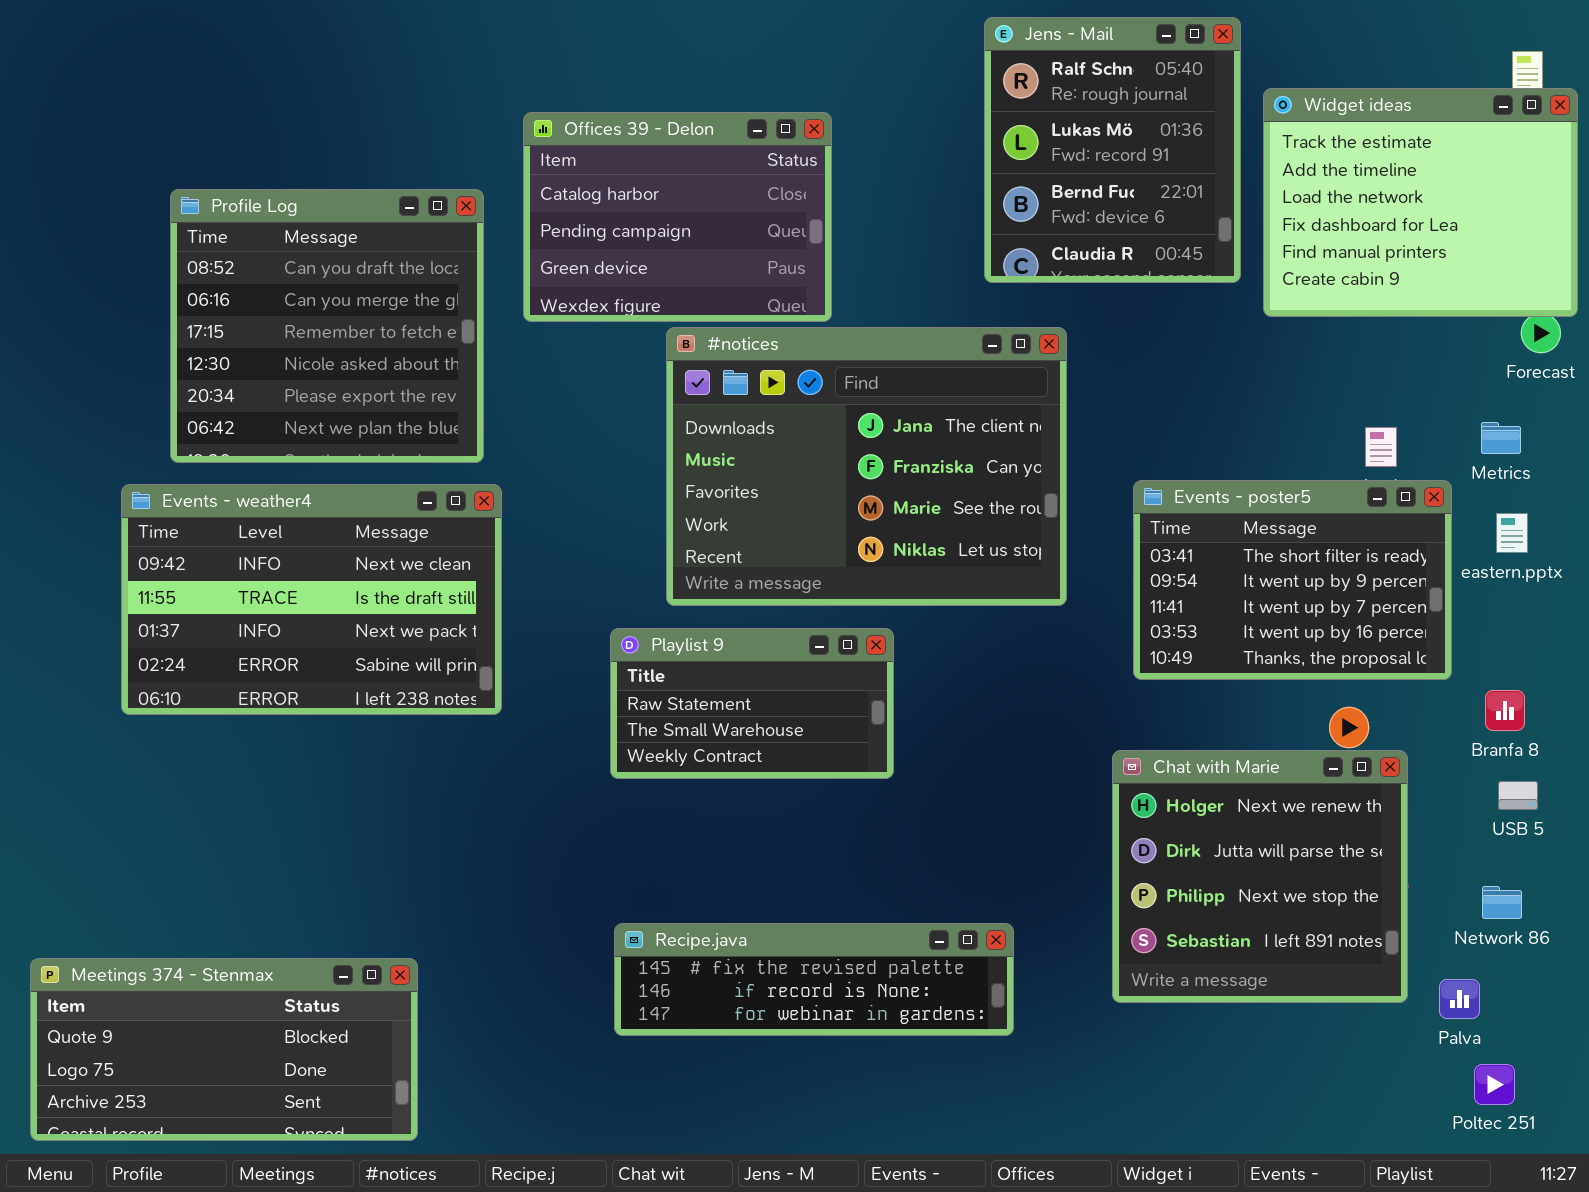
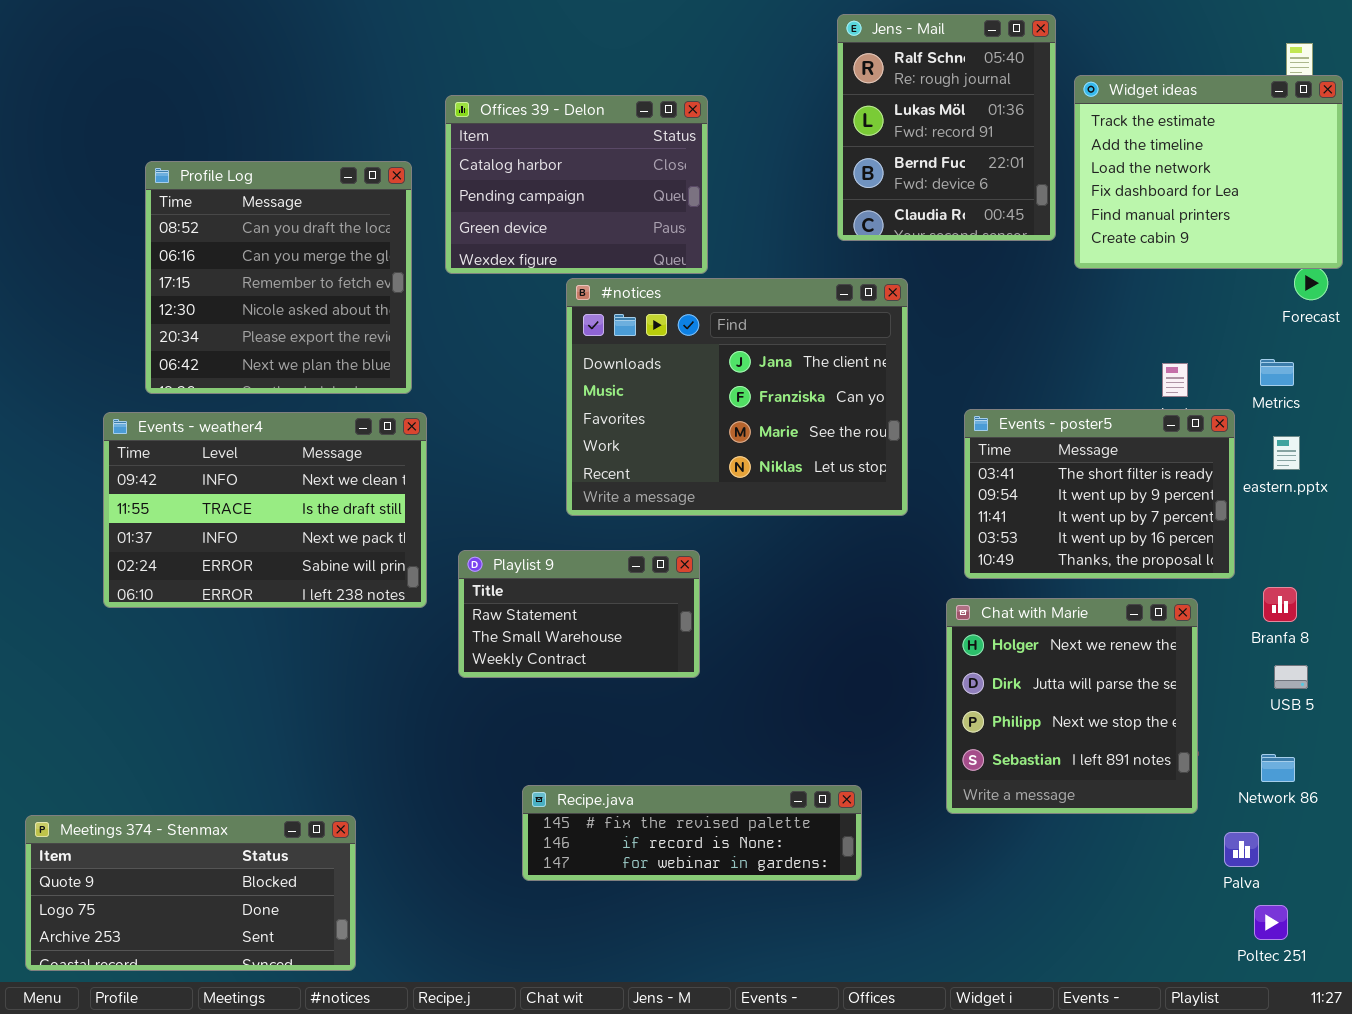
Playlist 9: [610,628,894,779] -> [458,550,700,678], moved
Chat with Marie: [1112,750,1408,1003] -> [946,598,1198,814], moved

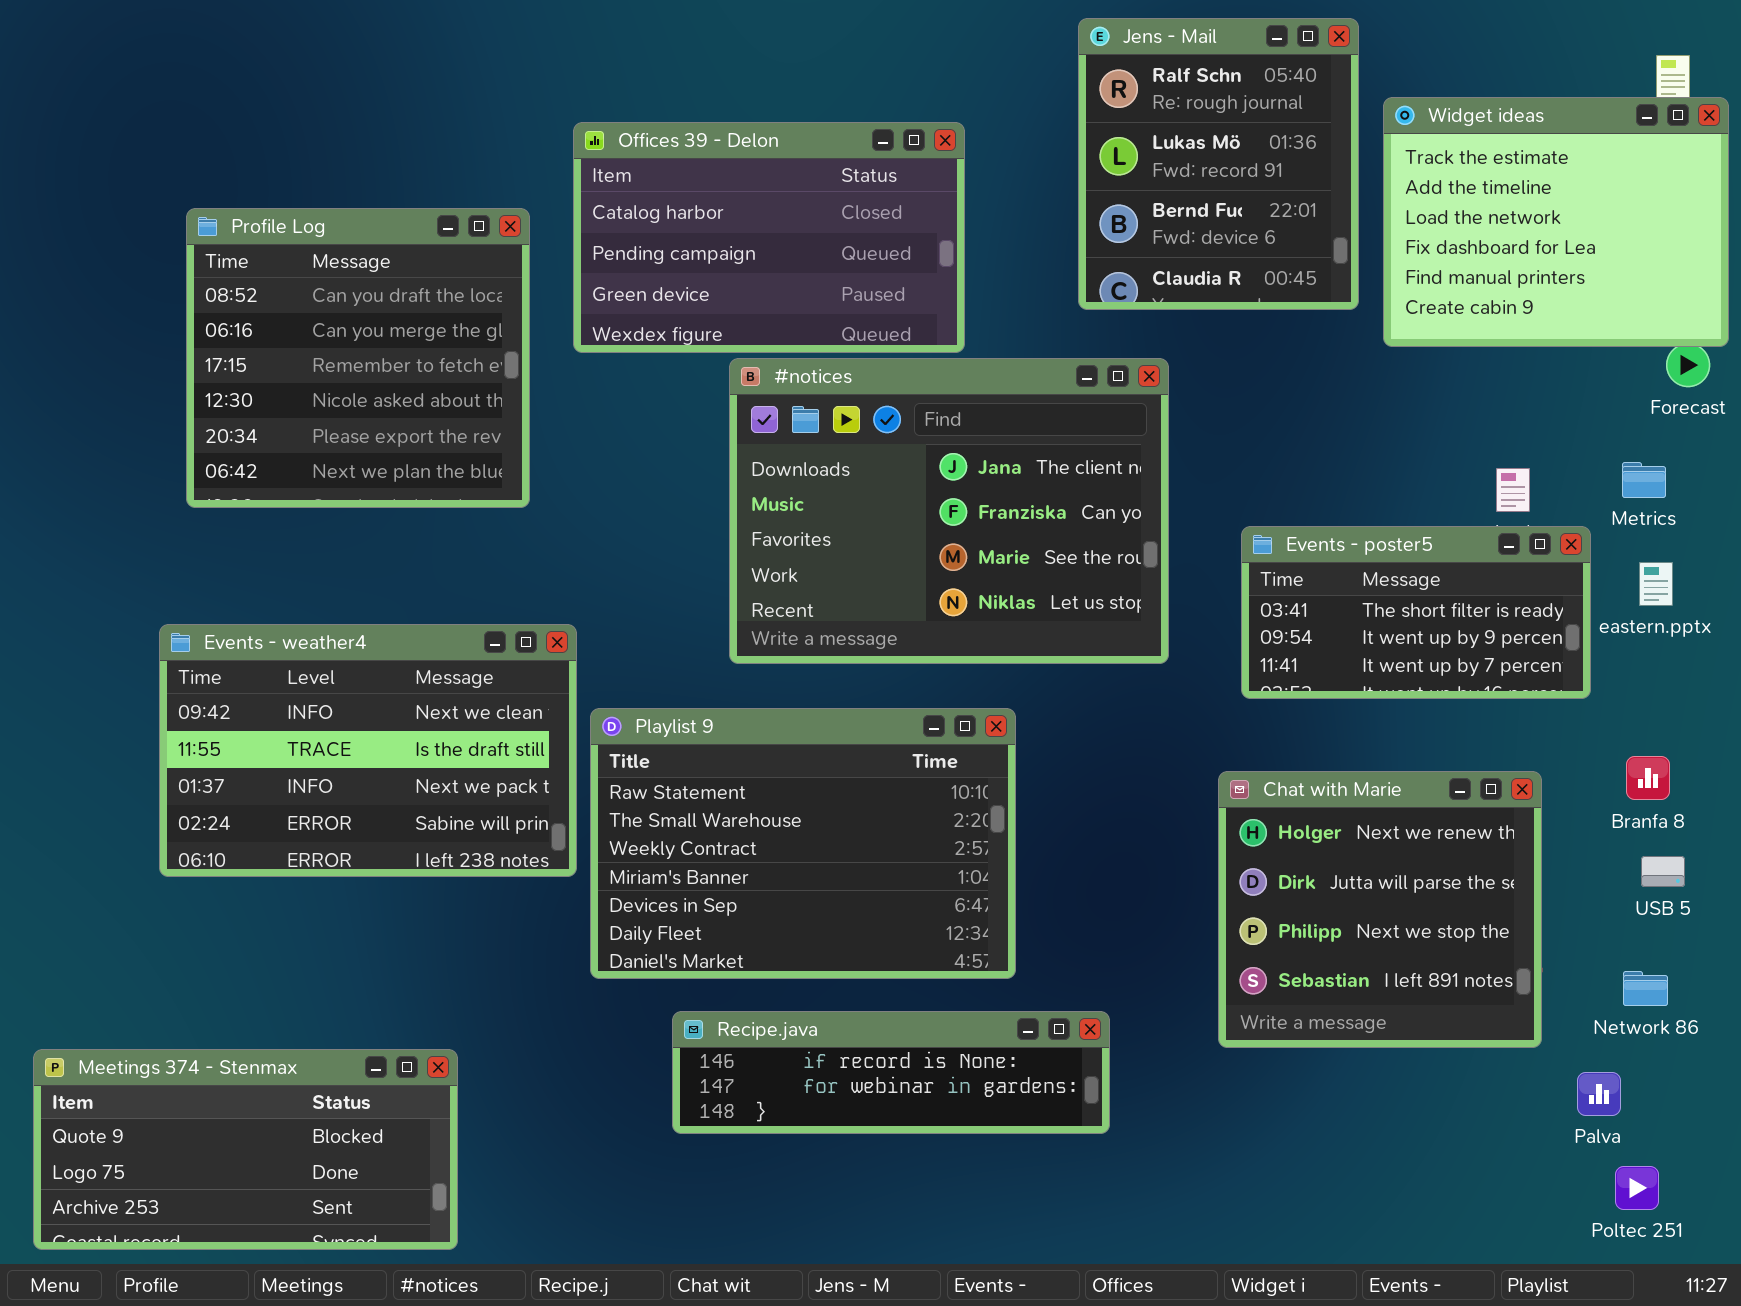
Offices 39 - Delon: [445,95,708,274] -> [573,122,965,353], resized
Events - poster5: [964,409,1235,579] -> [1241,526,1591,699], resized
Events - weather4: [103,412,427,608] -> [159,624,577,877], moved
Playlist 9: [458,550,700,678] -> [590,708,1016,979], resized
Recipe.java: [522,785,862,881] -> [672,1011,1110,1134], scrolled down 1 row

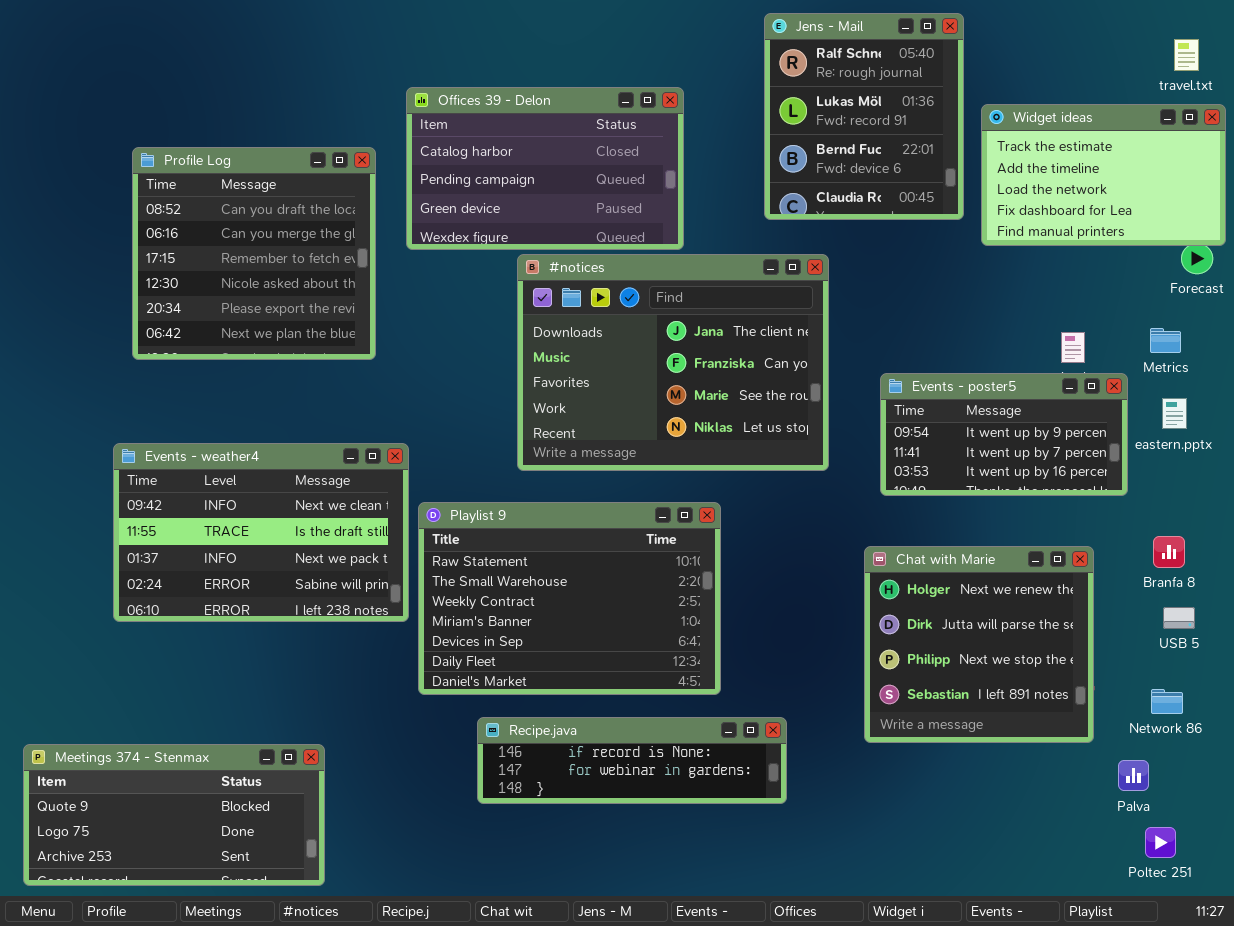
Widget ideas: [1383,97,1729,347] -> [981,104,1226,246], resized
Events - poster5: [1241,526,1591,699] -> [880,373,1128,496], scrolled down 1 row

